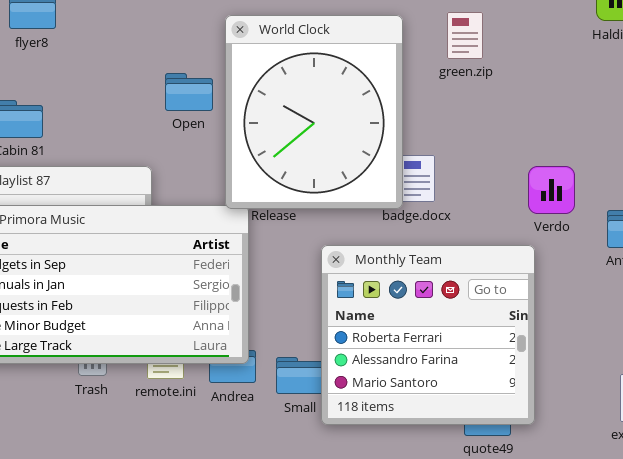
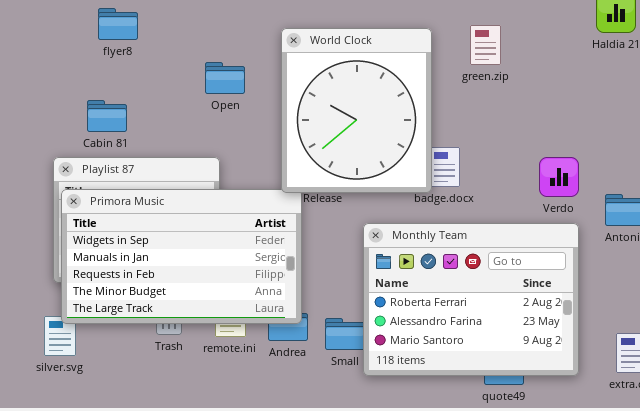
Open: [165,73,213,111] -> [205,62,245,94], moved
Monthly Team: [321,245,535,425] -> [363,223,579,376], resized

